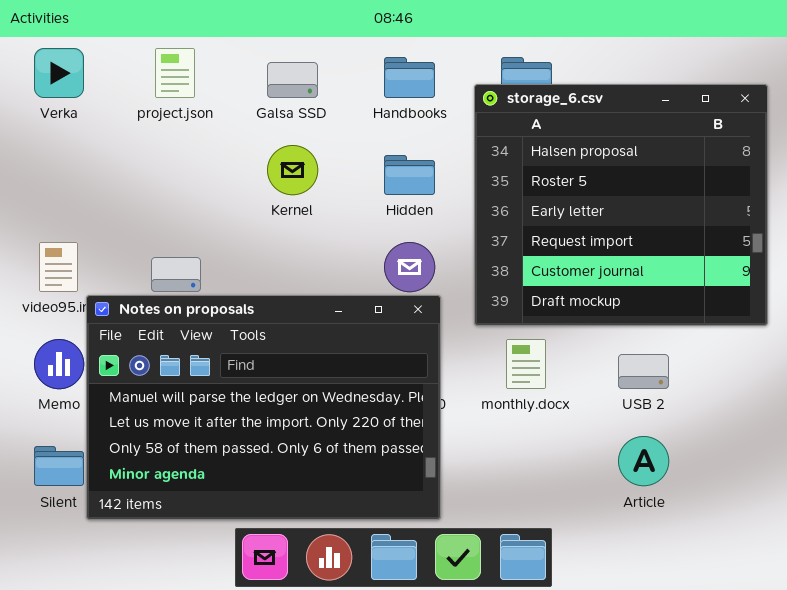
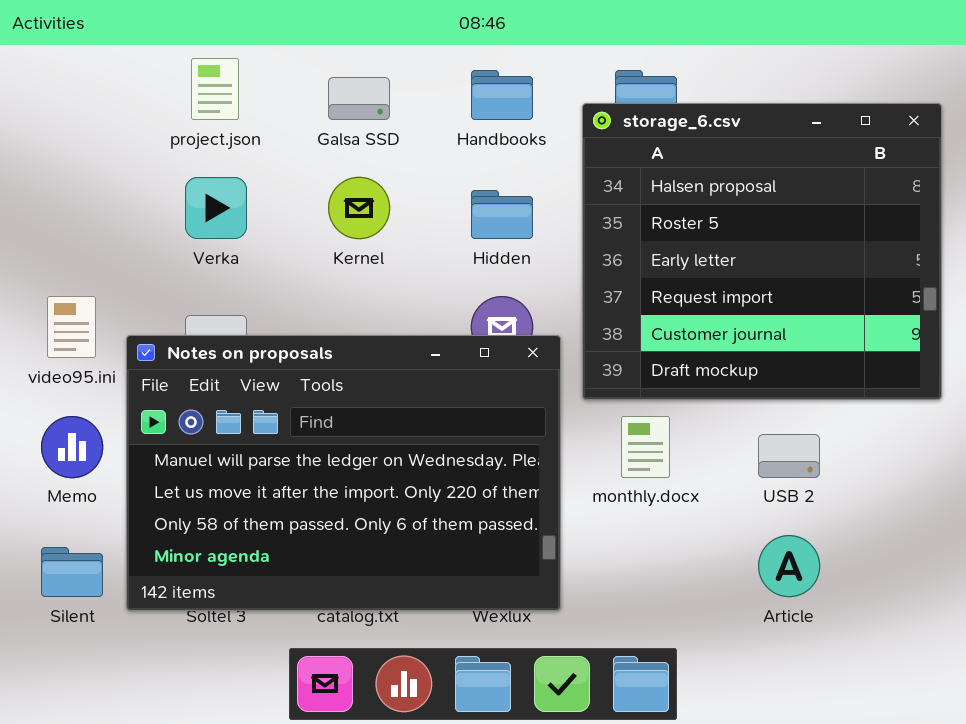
Verka: [34,48,84,98] -> [185,177,247,239], moved
Notes on proposals: [86,295,441,520] -> [126,335,561,611], moved

